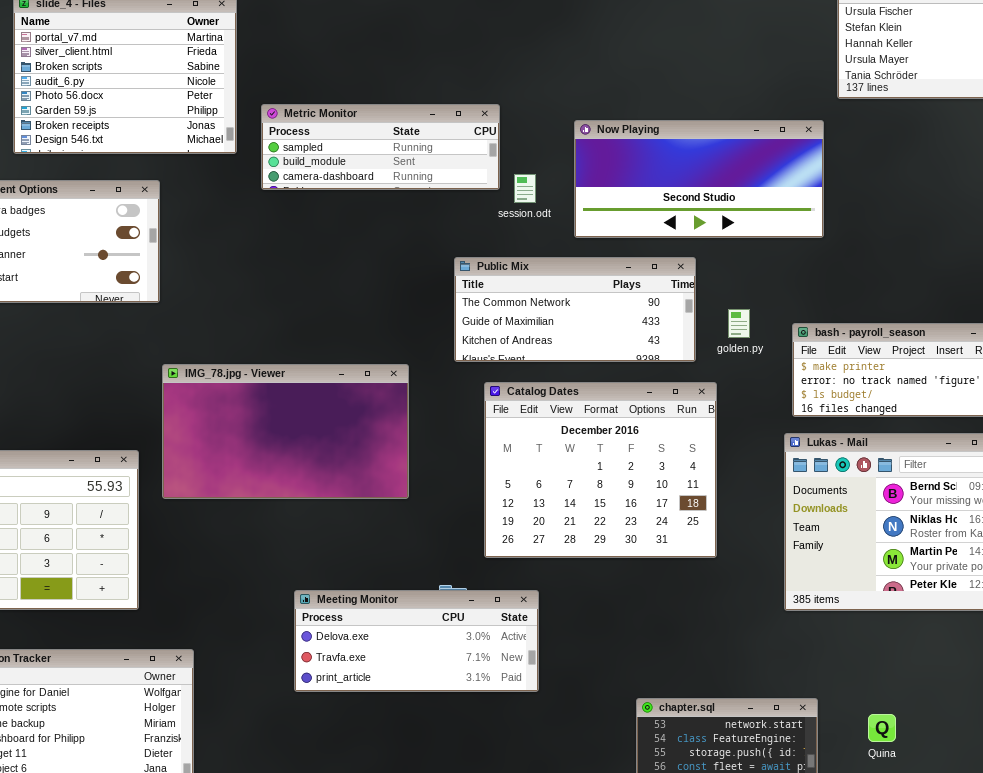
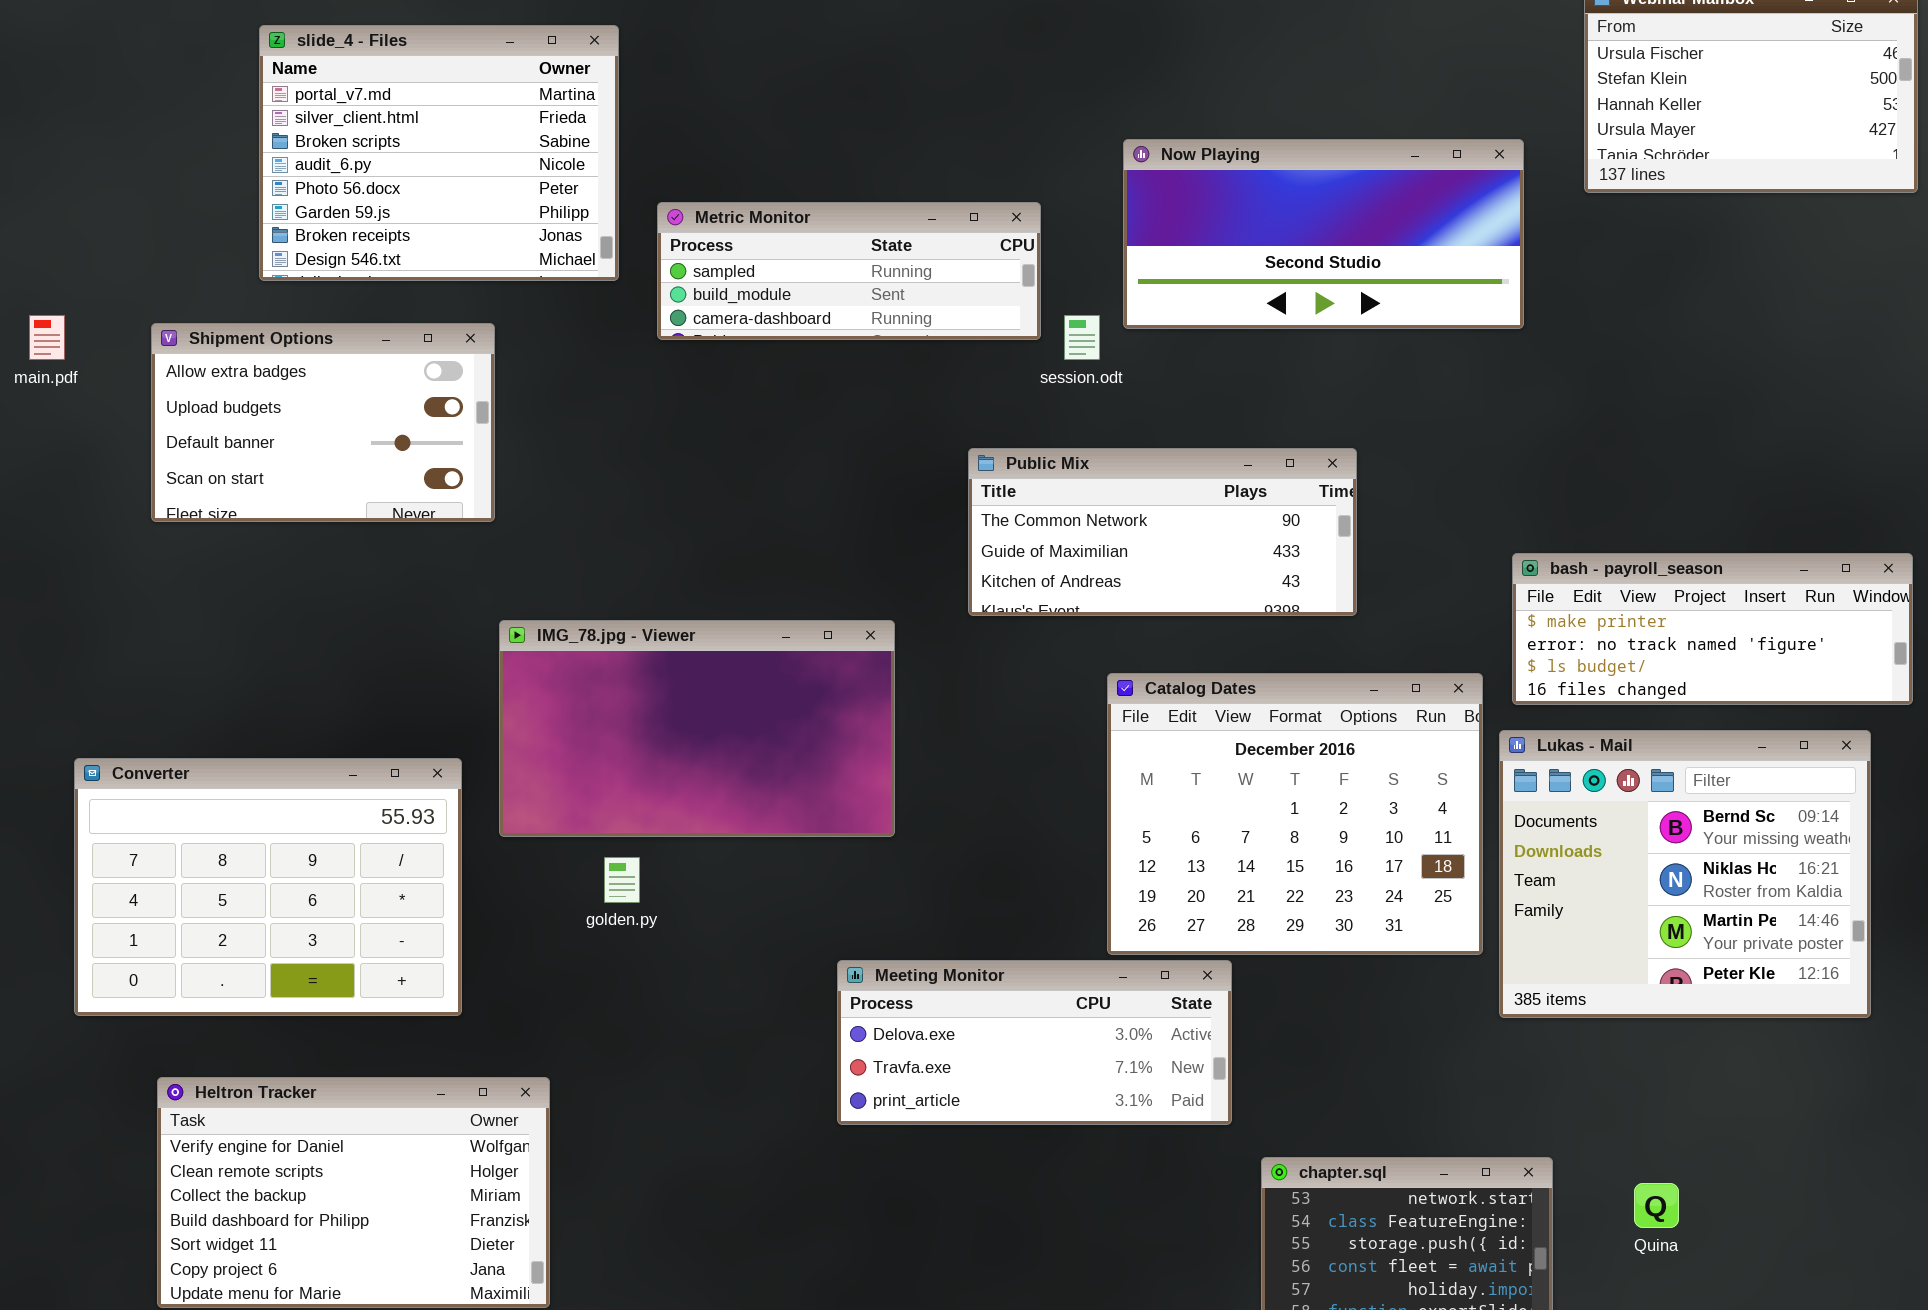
Now Playing: [574,120,824,238] -> [1123,139,1524,329], moved
golden.py: [728,309,750,338] -> [604,857,640,903], moved
Catalog Dates: [484,382,717,558] -> [1107,673,1483,955], moved
Meeting Monitor: [294,590,539,692] -> [837,960,1232,1125], moved

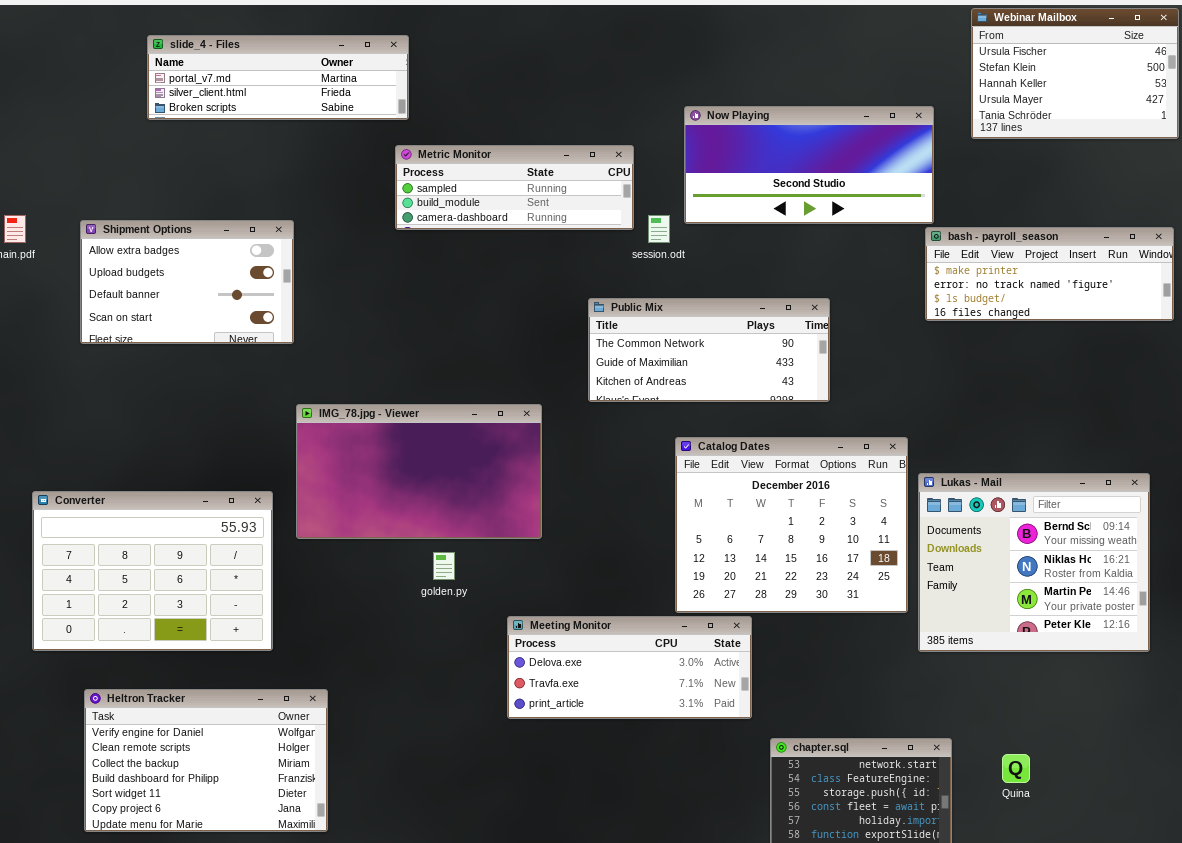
slide_4 - Files: [259,25,619,281] -> [147,35,409,120], resized
bash - payroll_season: [1512,553,1913,705] -> [925,227,1174,321], moved
golden.py: [604,857,640,903] -> [433,552,455,580], moved

